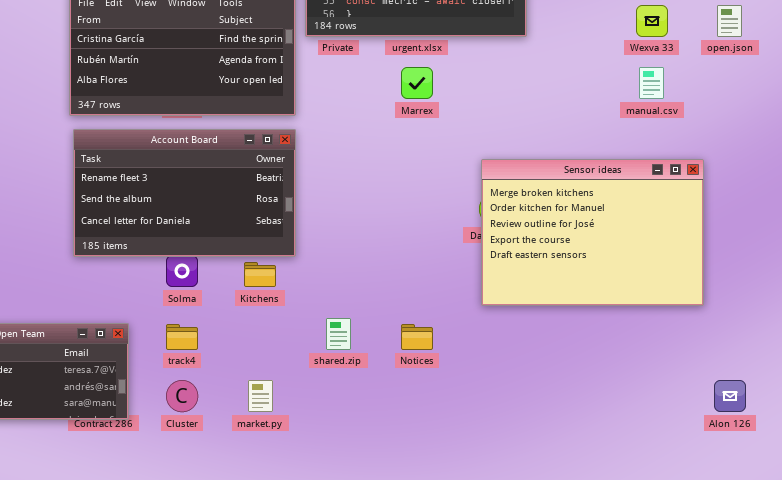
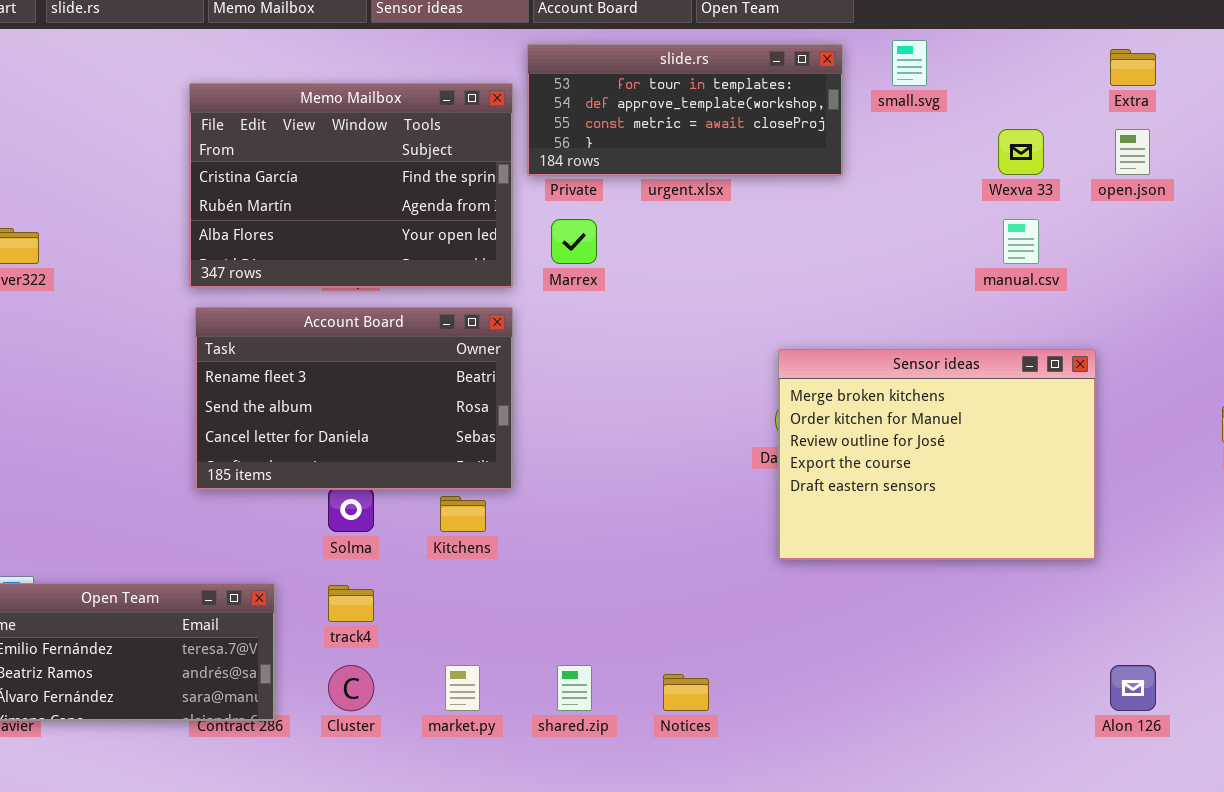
Marrex: [401,67,433,99] -> [551,219,597,264], moved
shared.zip: [326,318,351,350] -> [557,665,592,711], moved
Notices: [401,324,433,350] -> [663,674,709,711], moved

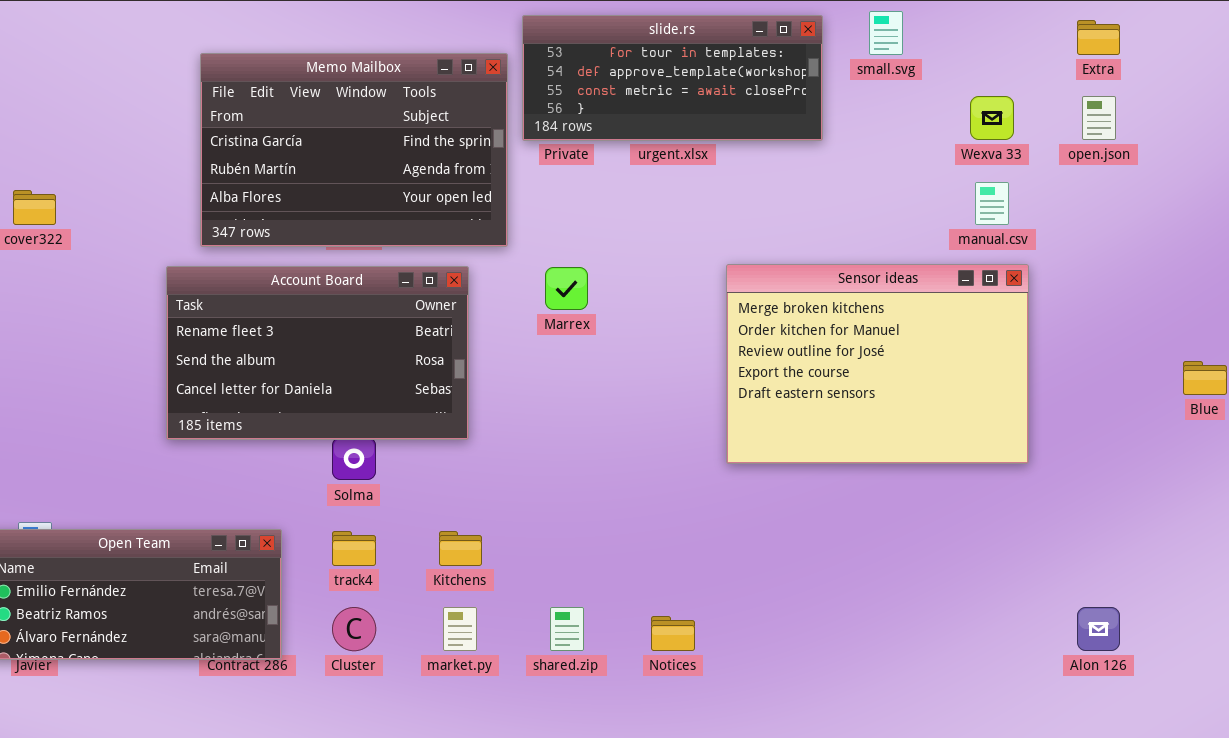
Marrex: [551,219,597,264] -> [545,267,588,310], moved
Account Board: [195,307,513,490] -> [166,266,469,440], moved
Sensor ideas: [778,349,1096,560] -> [726,264,1029,464], moved
Kitchens: [440,496,486,532] -> [439,531,482,566], moved

